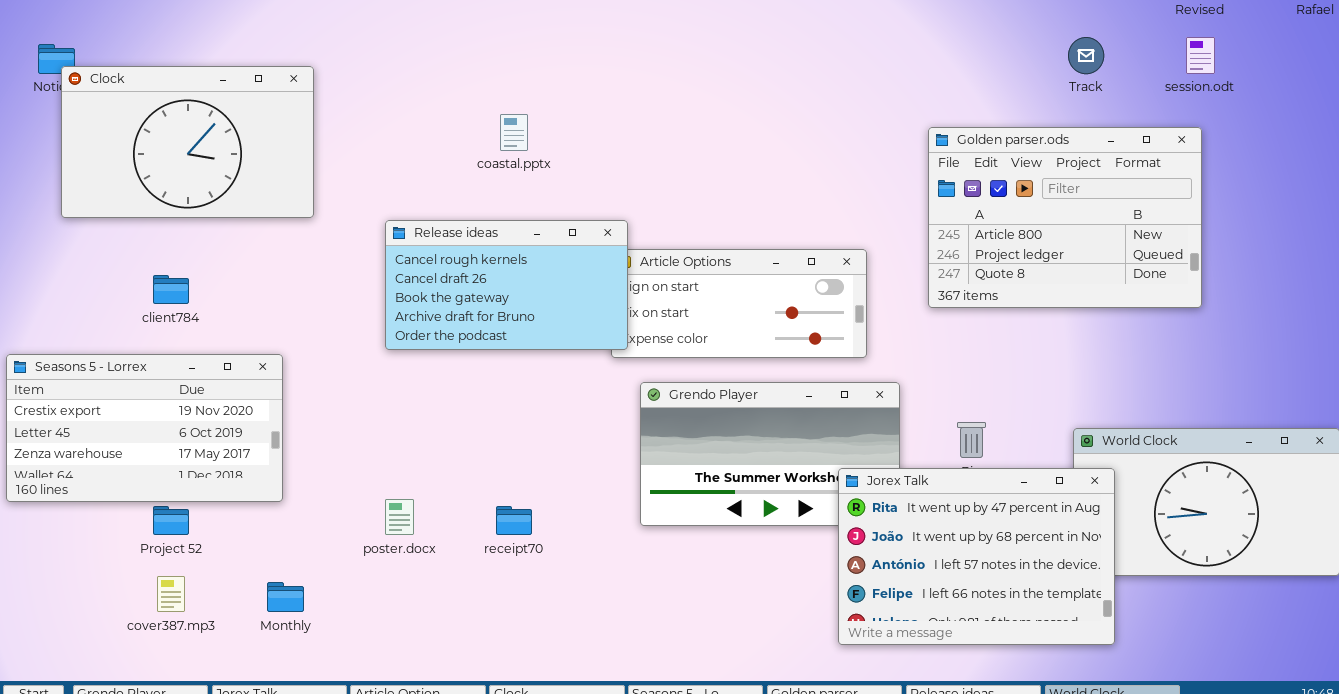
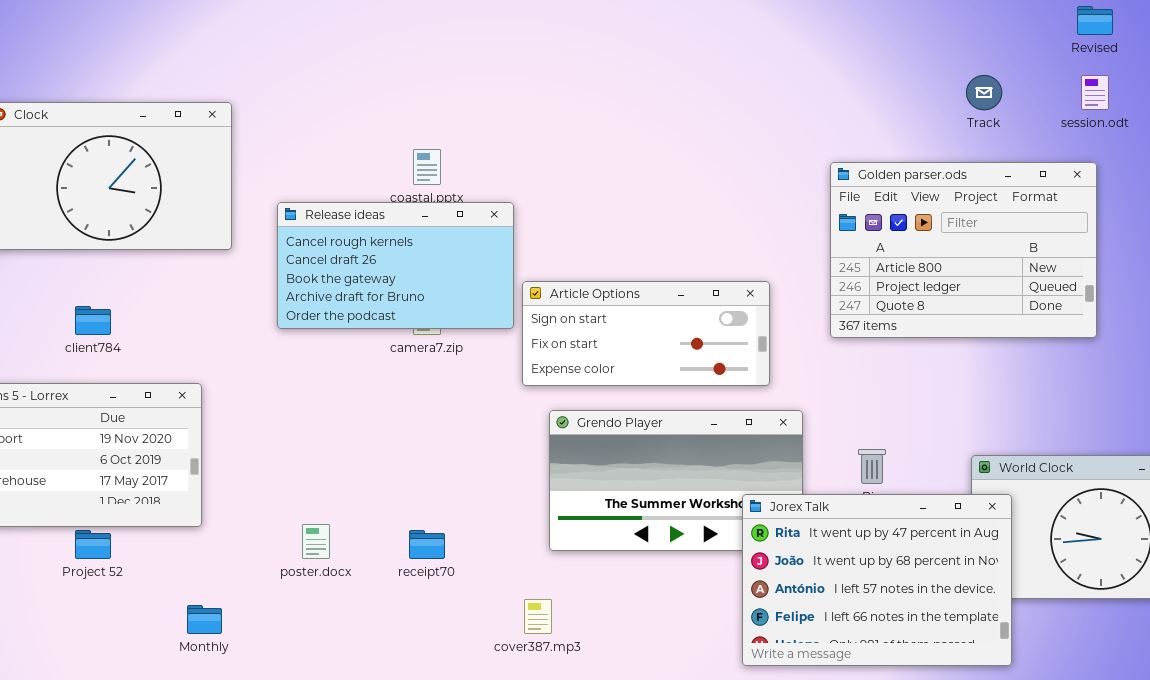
Release ideas: [385,220,628,350] -> [277,202,514,329], moved
cover387.mp3: [157,576,185,612] -> [524,599,552,634], moved

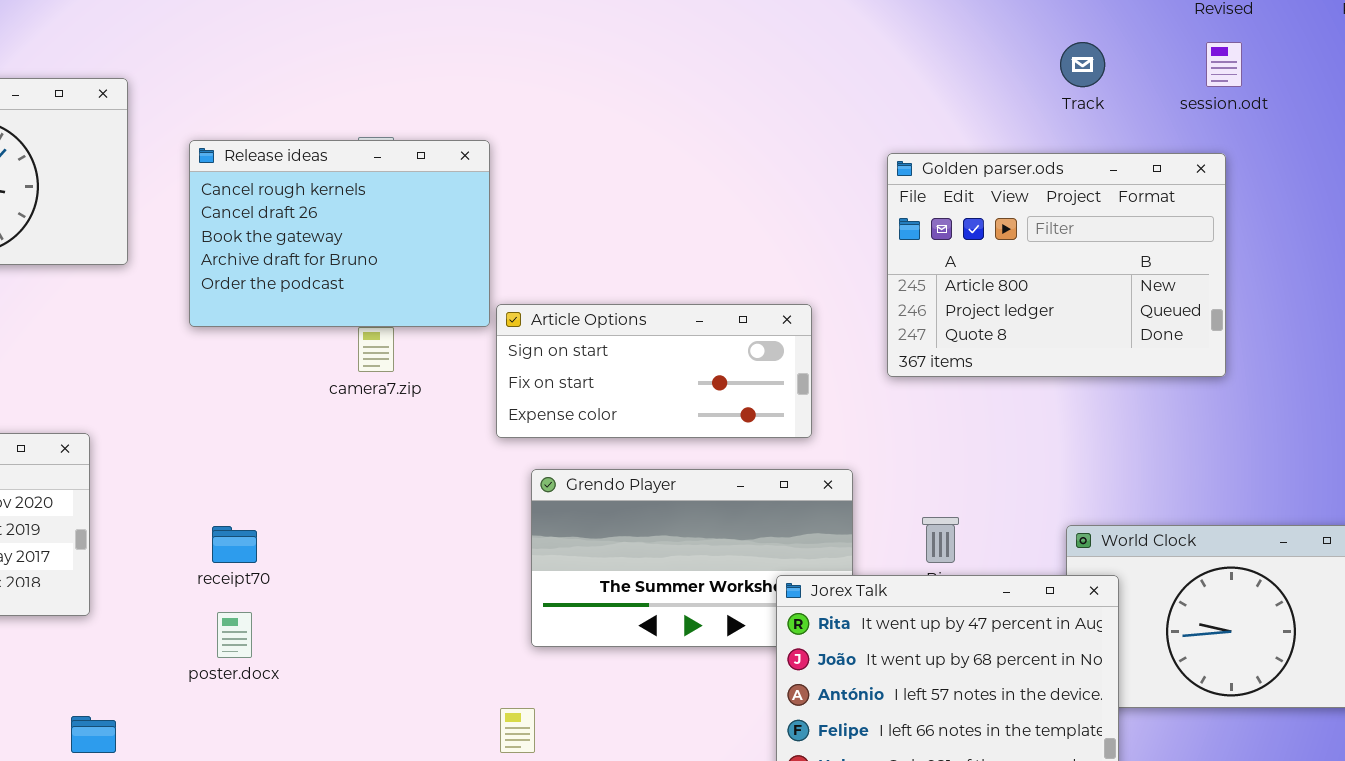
Release ideas: [277,202,514,329] -> [189,140,490,327], moved, resized
receipt70: [409,530,445,559] -> [212,526,257,563], moved

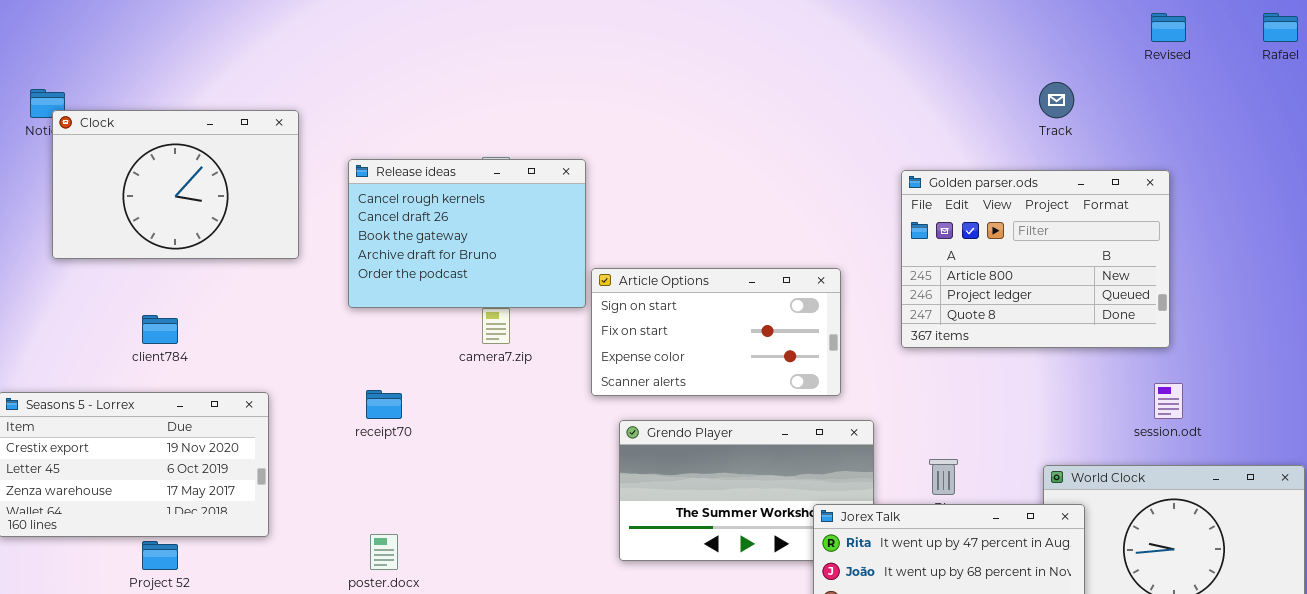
session.odt: [1206,42,1242,87] -> [1154,383,1183,419], moved
Article Options: [496,304,812,438] -> [591,268,841,396], resized
receipt70: [212,526,257,563] -> [366,390,402,419], moved

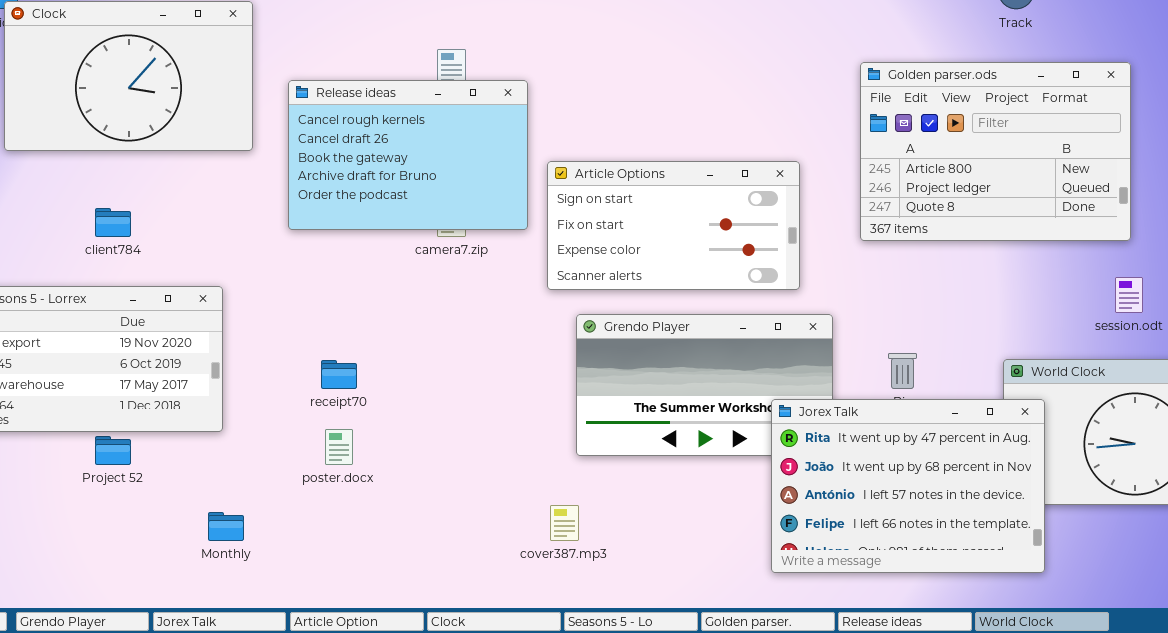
Release ideas: [348,159,586,308] -> [288,80,528,230], moved
receipt70: [366,390,402,419] -> [321,360,357,389], moved

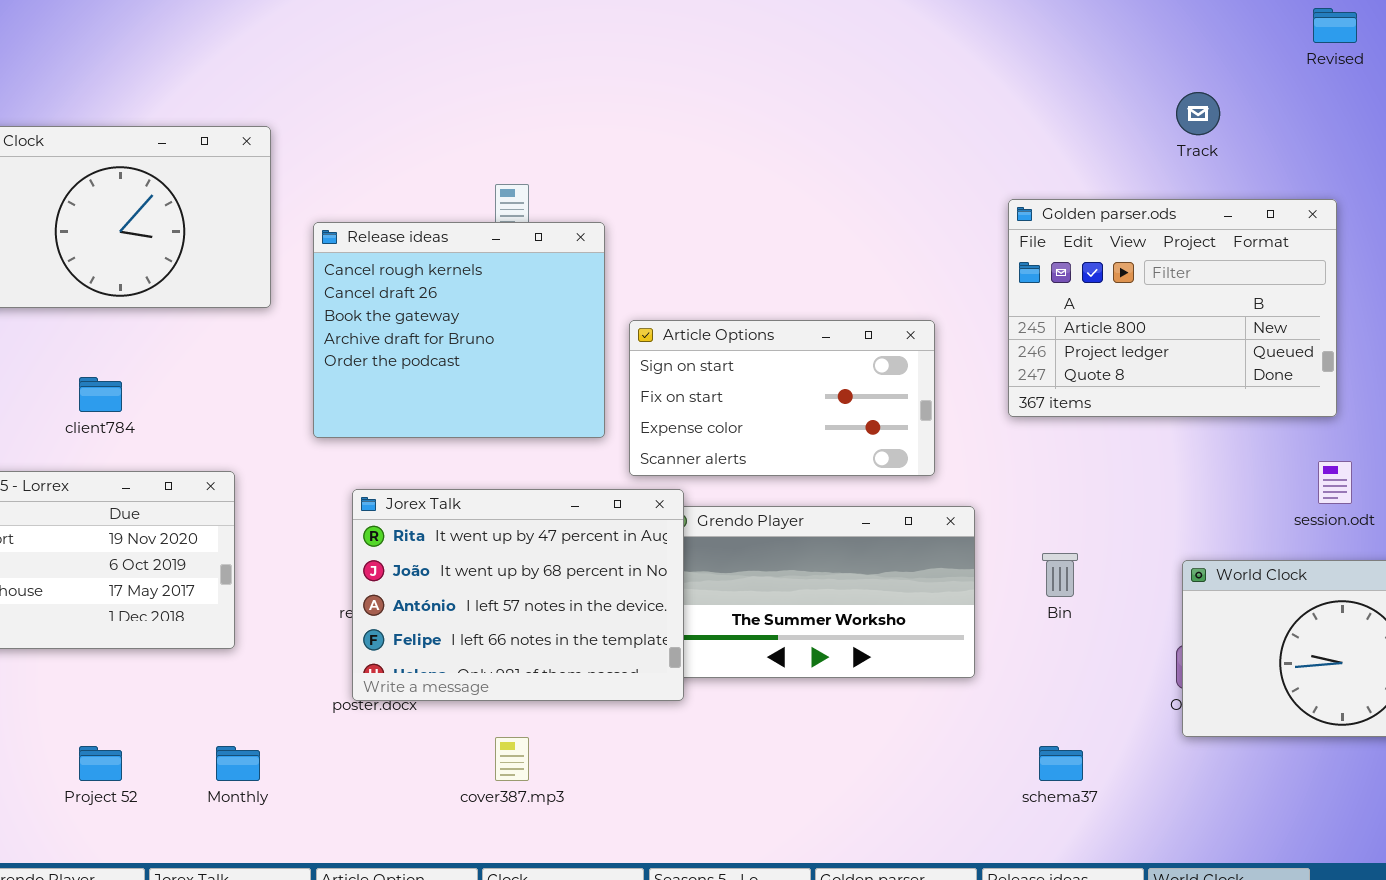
Release ideas: [288,80,528,230] -> [313,222,605,438], resized
Jorex Talk: [771,399,1045,573] -> [352,489,684,701], moved
Project 52: [95,436,131,465] -> [79,746,122,781], moved
cover387.mp3: [550,505,579,541] -> [495,737,529,781], moved

